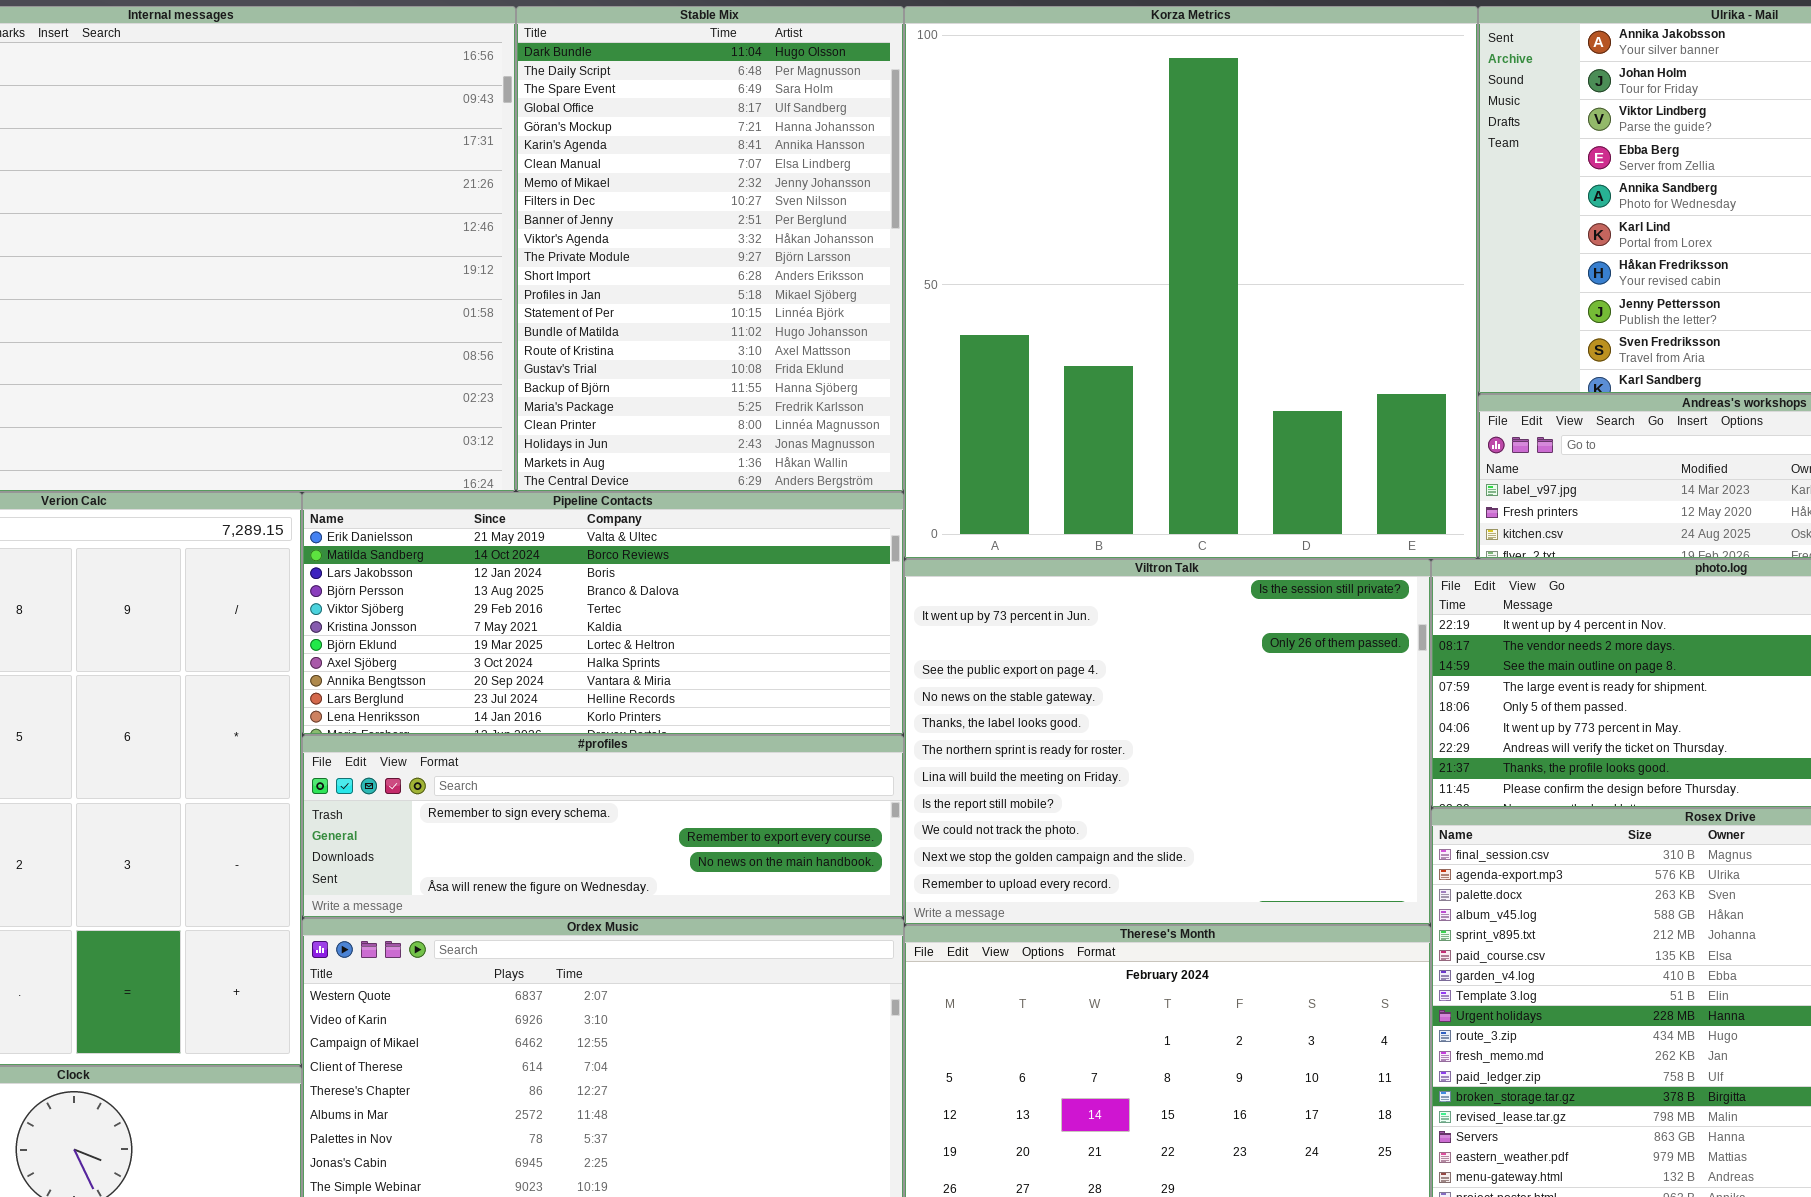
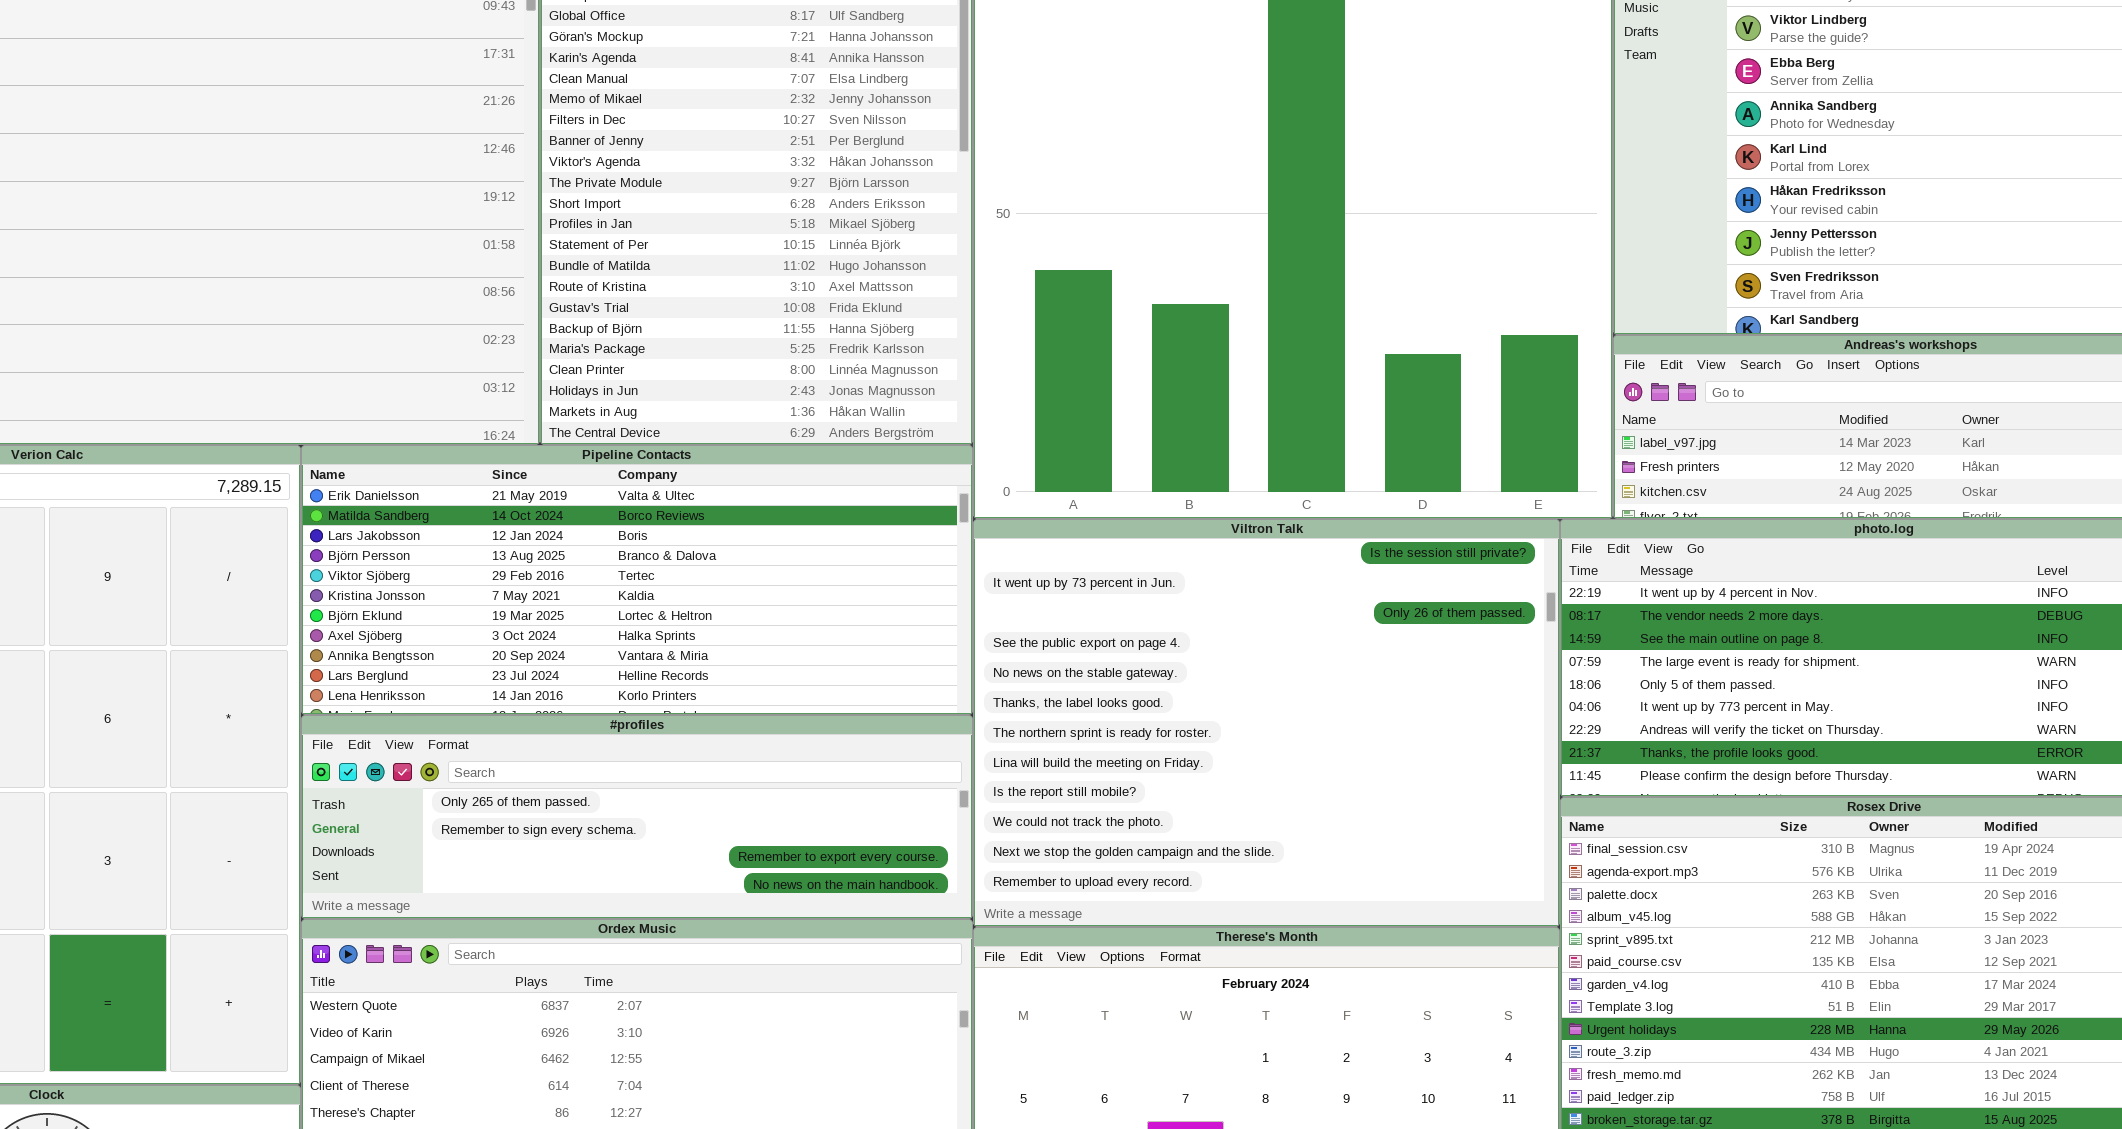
#profiles: [302,735,904,918] -> [301,715,973,919], scrolled up 1 row

